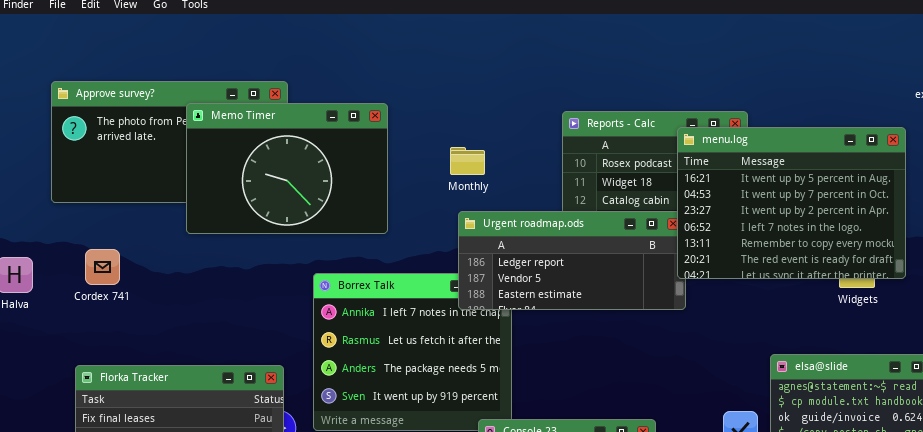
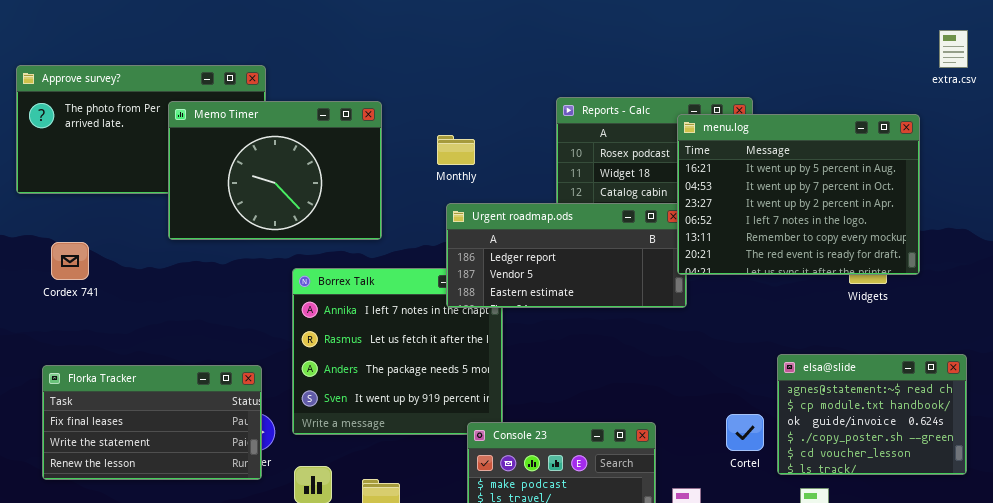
Memo Timer: [186,103,388,234] -> [168,101,382,240], moved

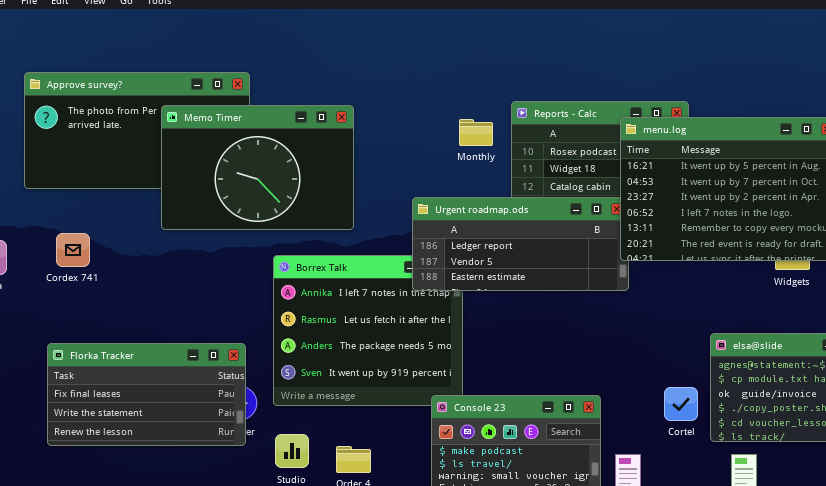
Monthly: [437,135,475,165] -> [459,119,493,146], moved

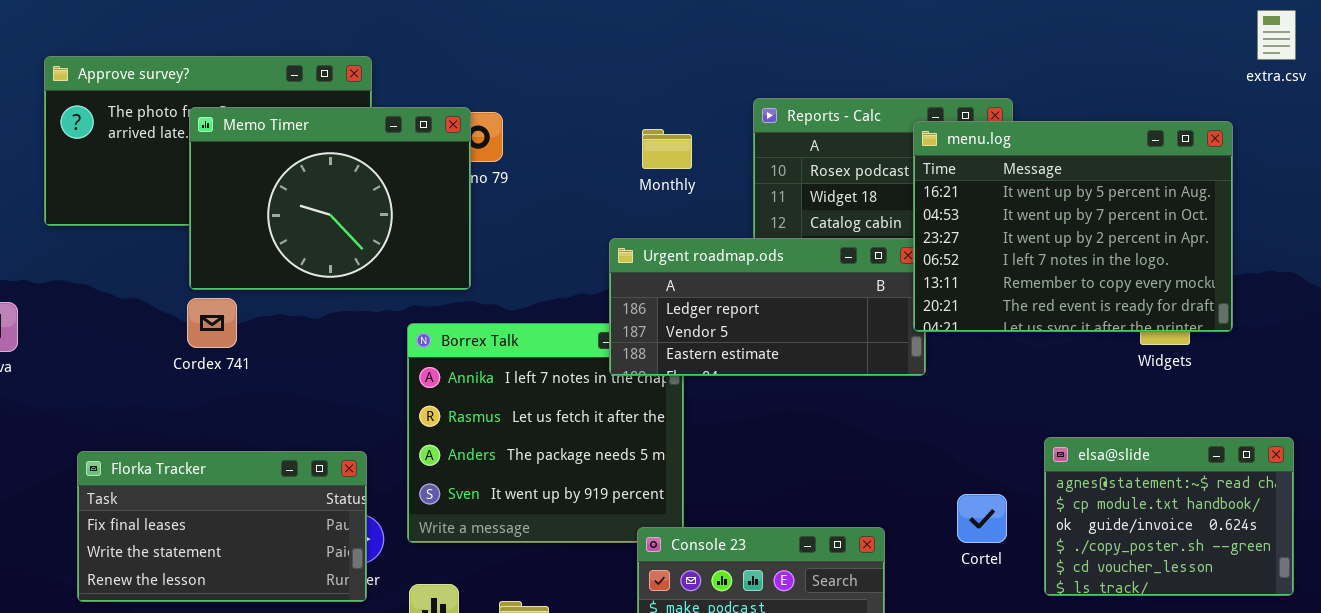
Memo Timer: [161,105,354,230] -> [189,107,471,290], moved
Monthly: [459,119,493,146] -> [642,129,692,169], moved
Cordex 741: [56,233,90,267] -> [187,298,237,348], moved
Cortel: [664,387,698,421] -> [957,494,1007,543], moved

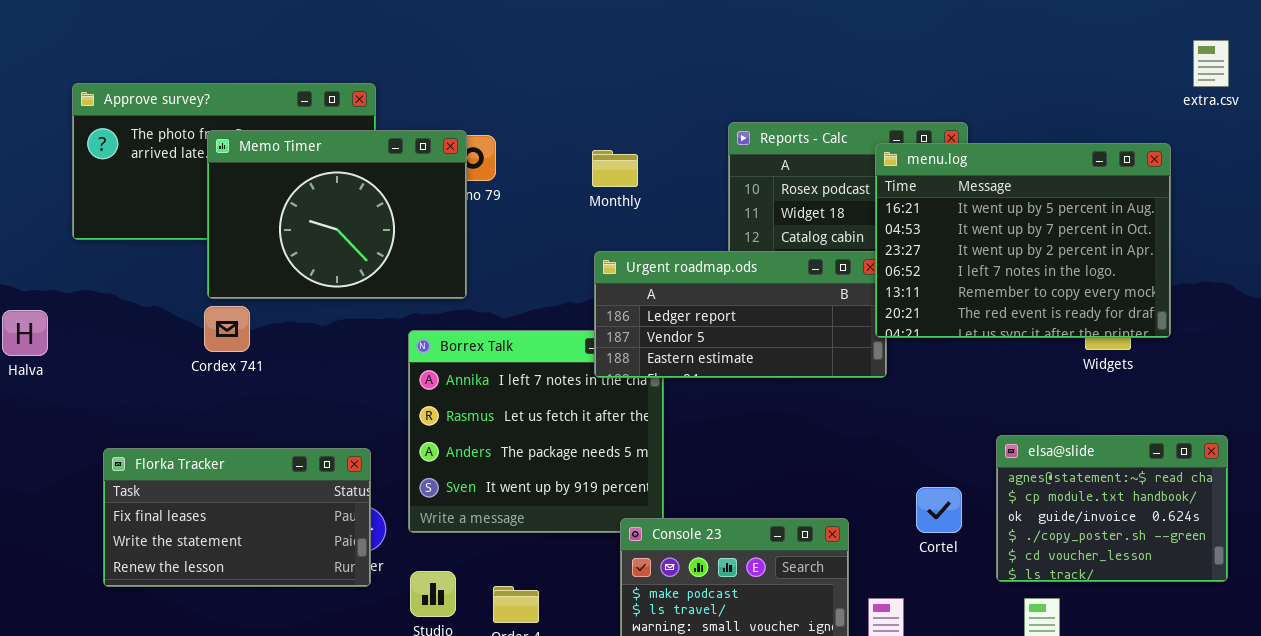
Monthly: [642,129,692,169] -> [592,150,638,187], moved

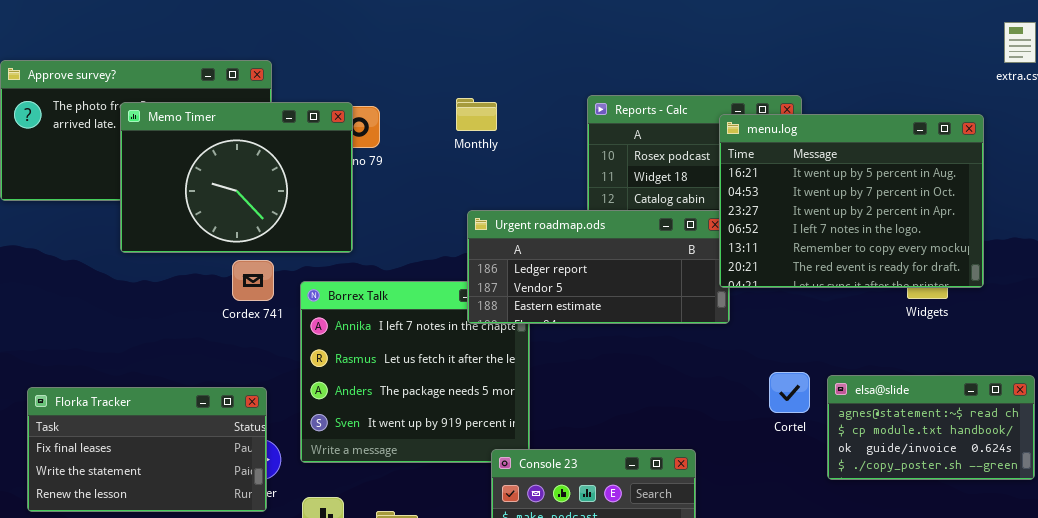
Monthly: [592,150,638,187] -> [456,98,497,131], moved
Cordex 741: [204,306,250,352] -> [232,260,274,301], moved
elsa@slide: [996,435,1228,582] -> [827,375,1035,480], resized
Cortel: [916,487,962,533] -> [769,372,810,413], moved

